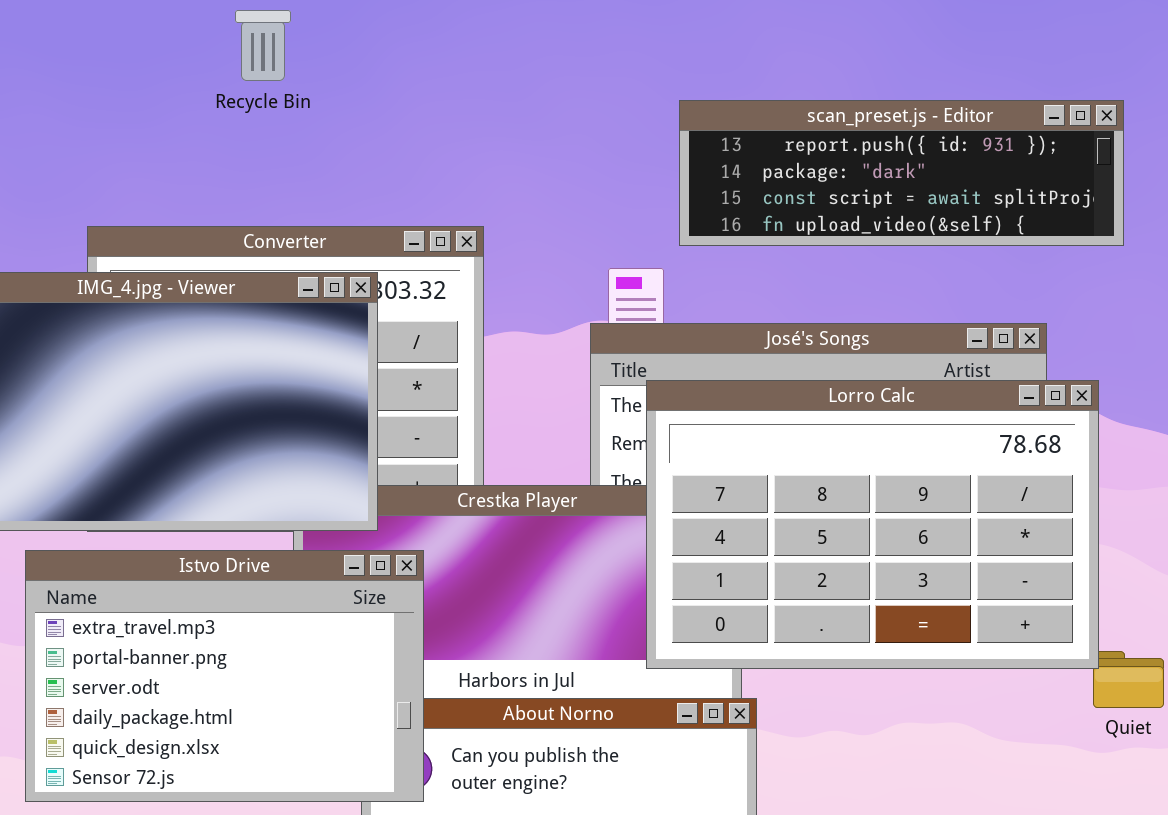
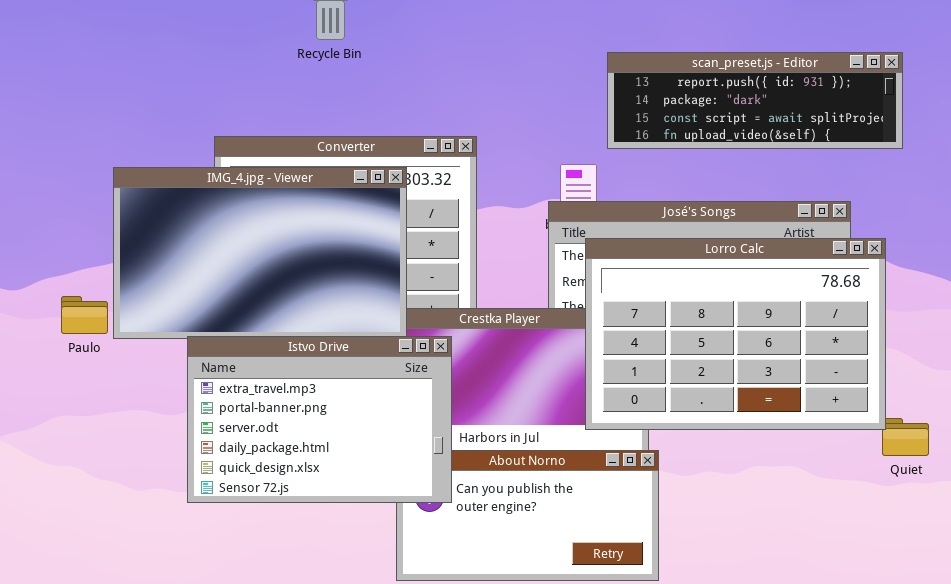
Istvo Drive: [25,550,424,802] -> [187,336,452,503], moved

